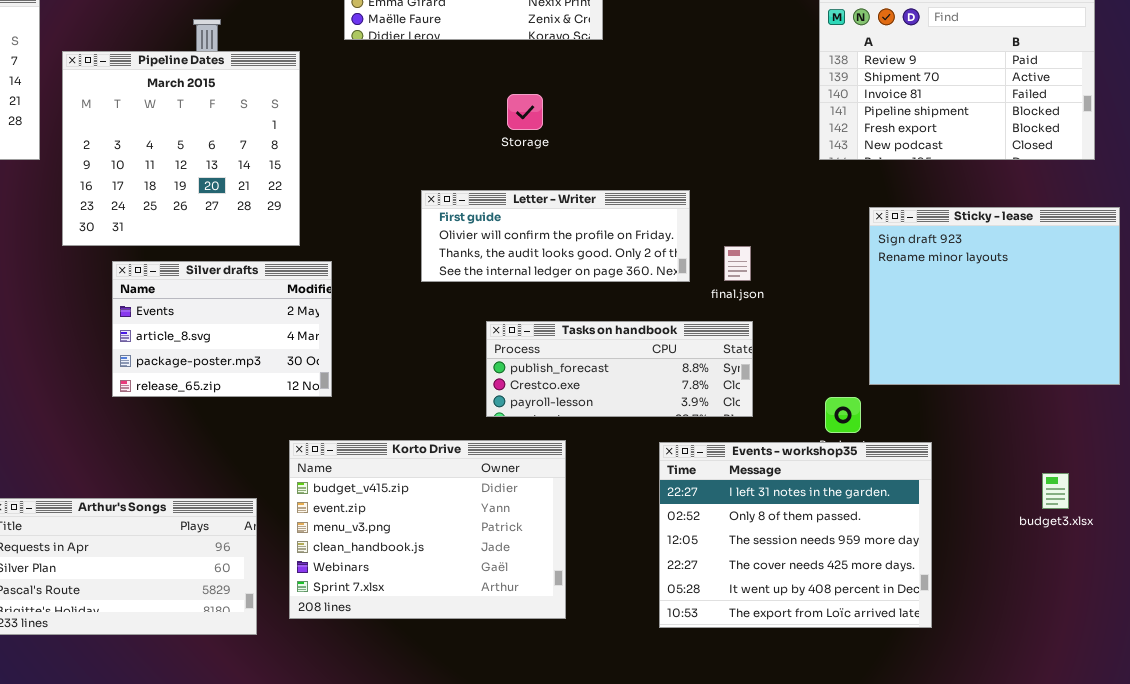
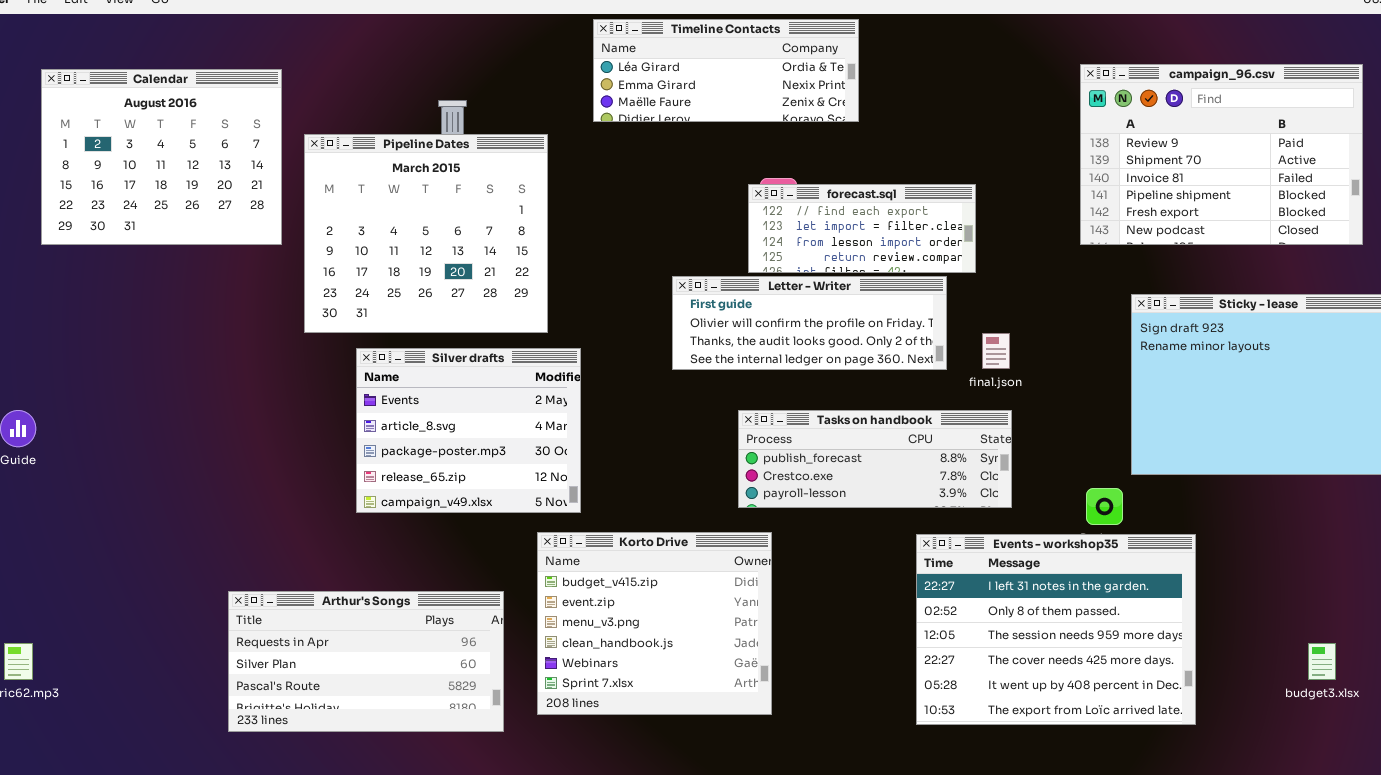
forecast.sql: none -> [748,184,976,273], opened
Silver drafts: [112,261,332,397] -> [356,348,581,513], resized
Korto Drive: [289,440,566,619] -> [537,532,772,715], resized
budget3.xlsx: [1042,473,1069,509] -> [1308,643,1336,680], moved

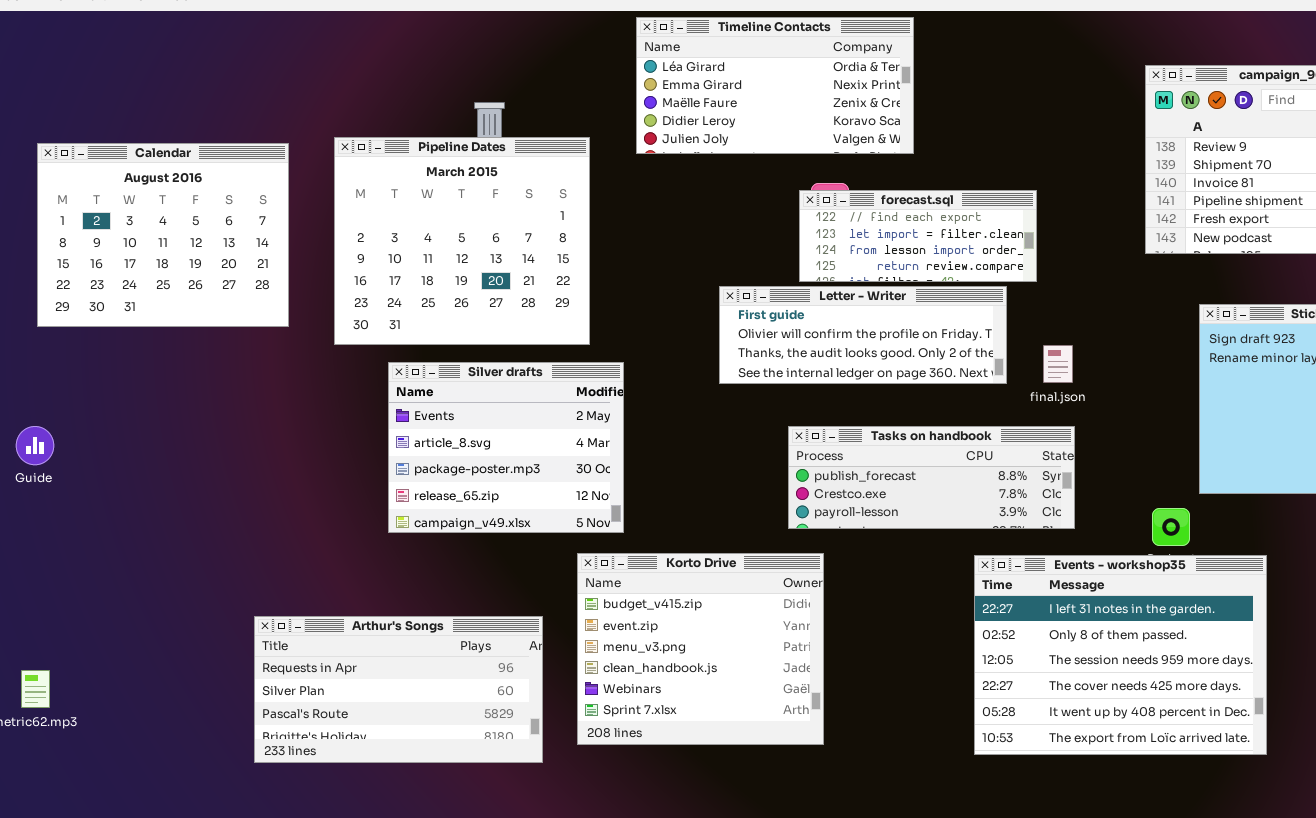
Timeline Contacts: [593,19,859,122] -> [636,17,914,154], resized
Calendar: [41,69,282,245] -> [37,143,289,327], moved

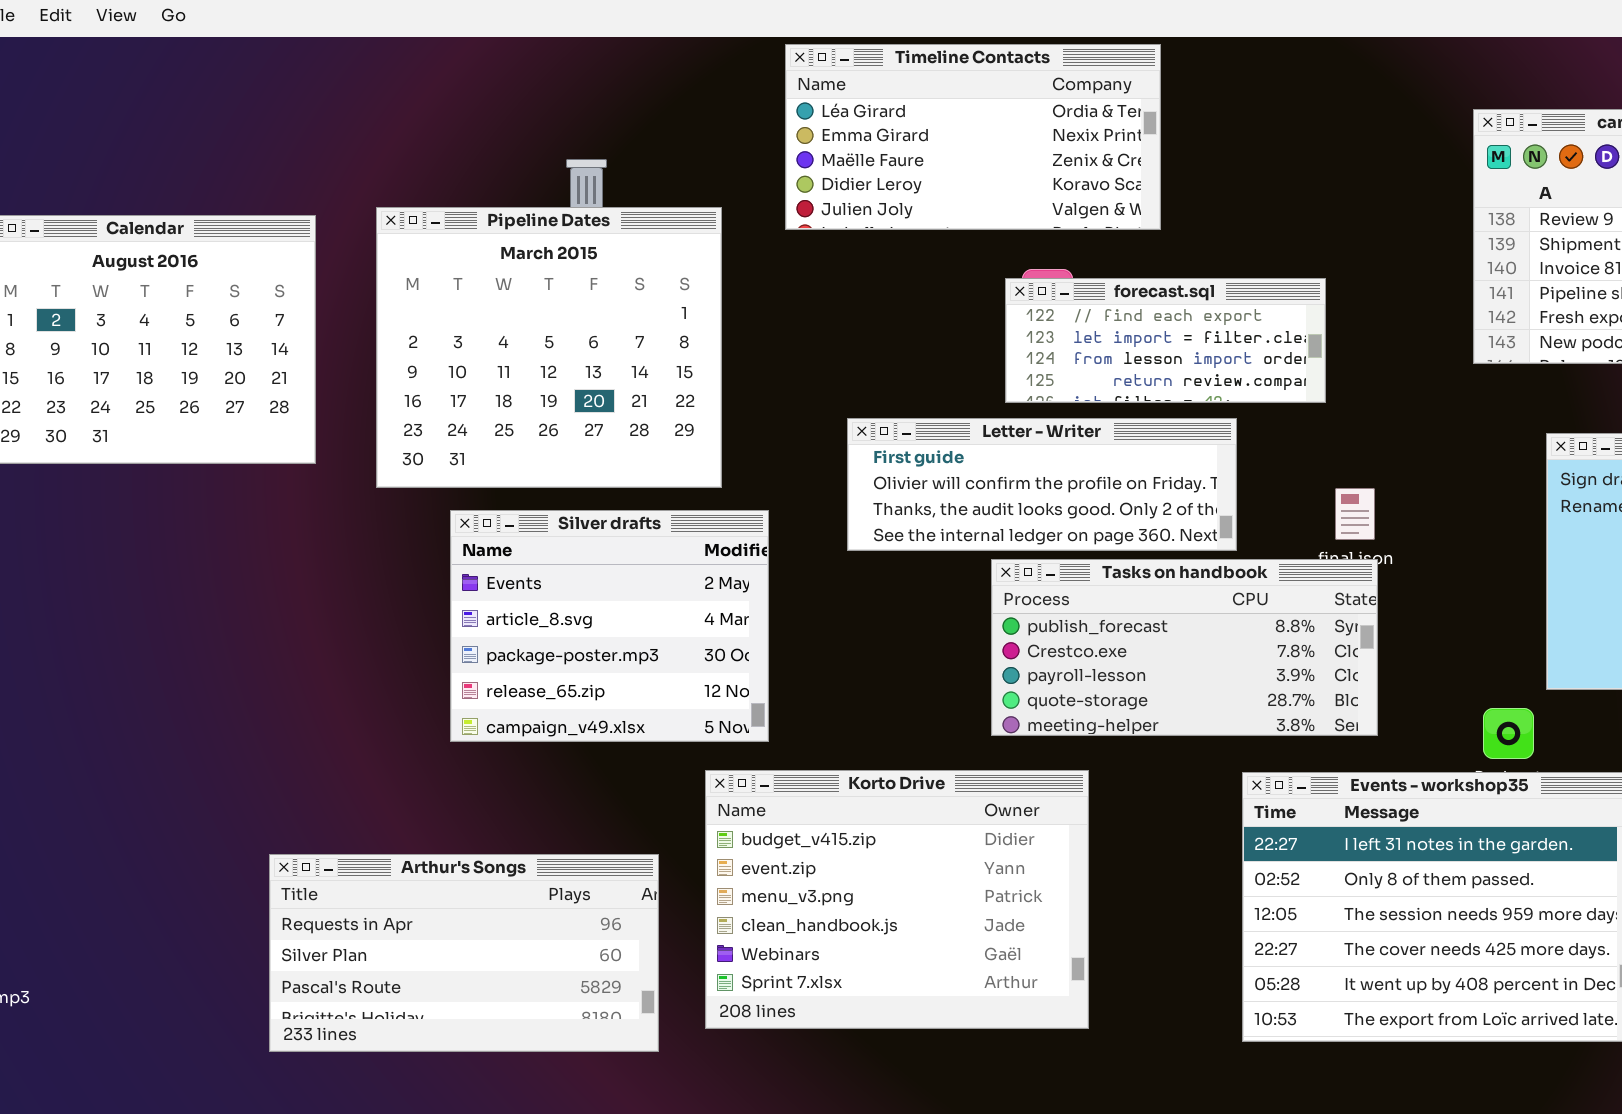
Letter - Writer: [719,286,1007,384] -> [847,418,1237,551], moved
Tasks on handbook: [788,426,1075,529] -> [991,559,1378,736], resized
Korto Drive: [577,553,824,745] -> [705,770,1089,1029], resized

